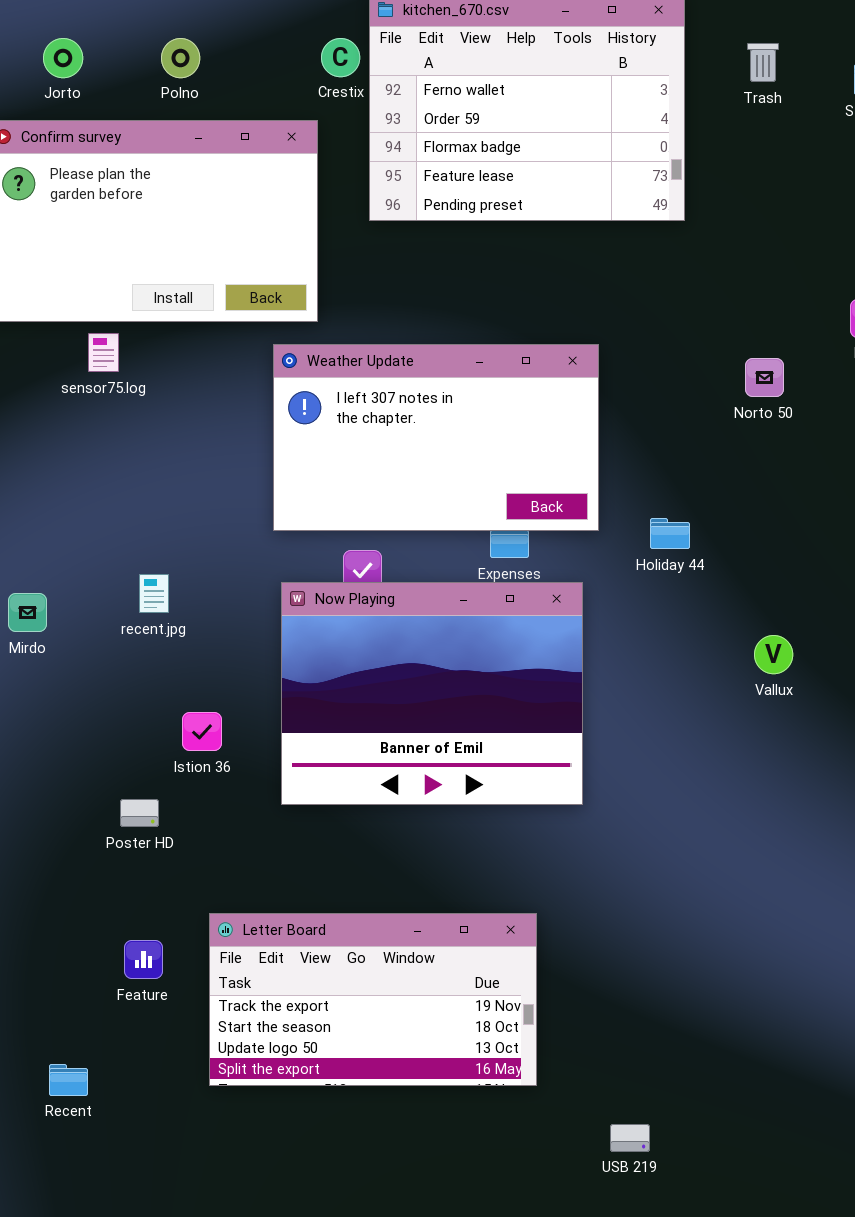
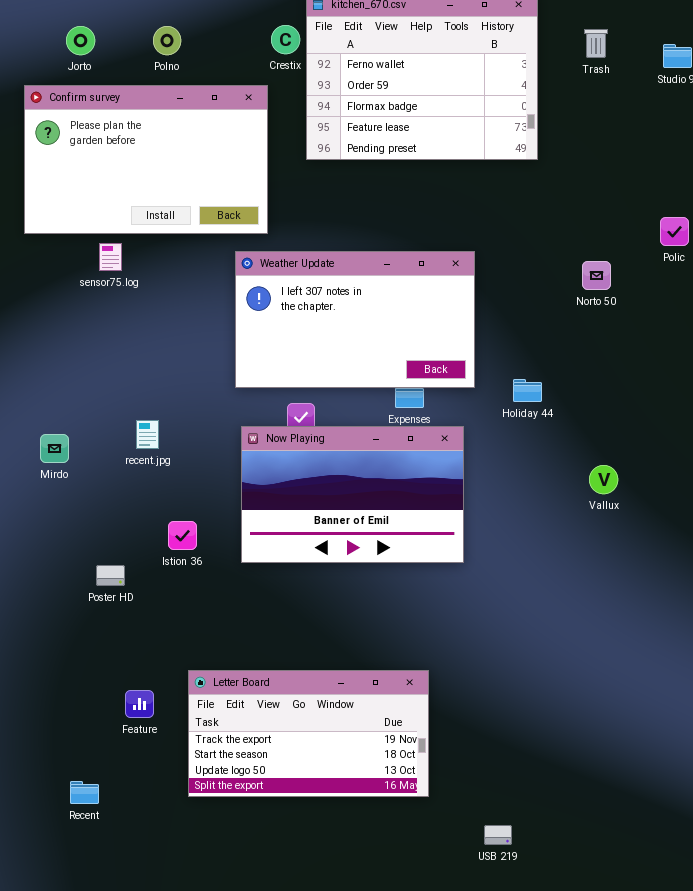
Now Playing: [281,582,583,805] -> [241,426,464,563], resized
Poster HD: [120,799,159,827] -> [96,565,125,586], moved

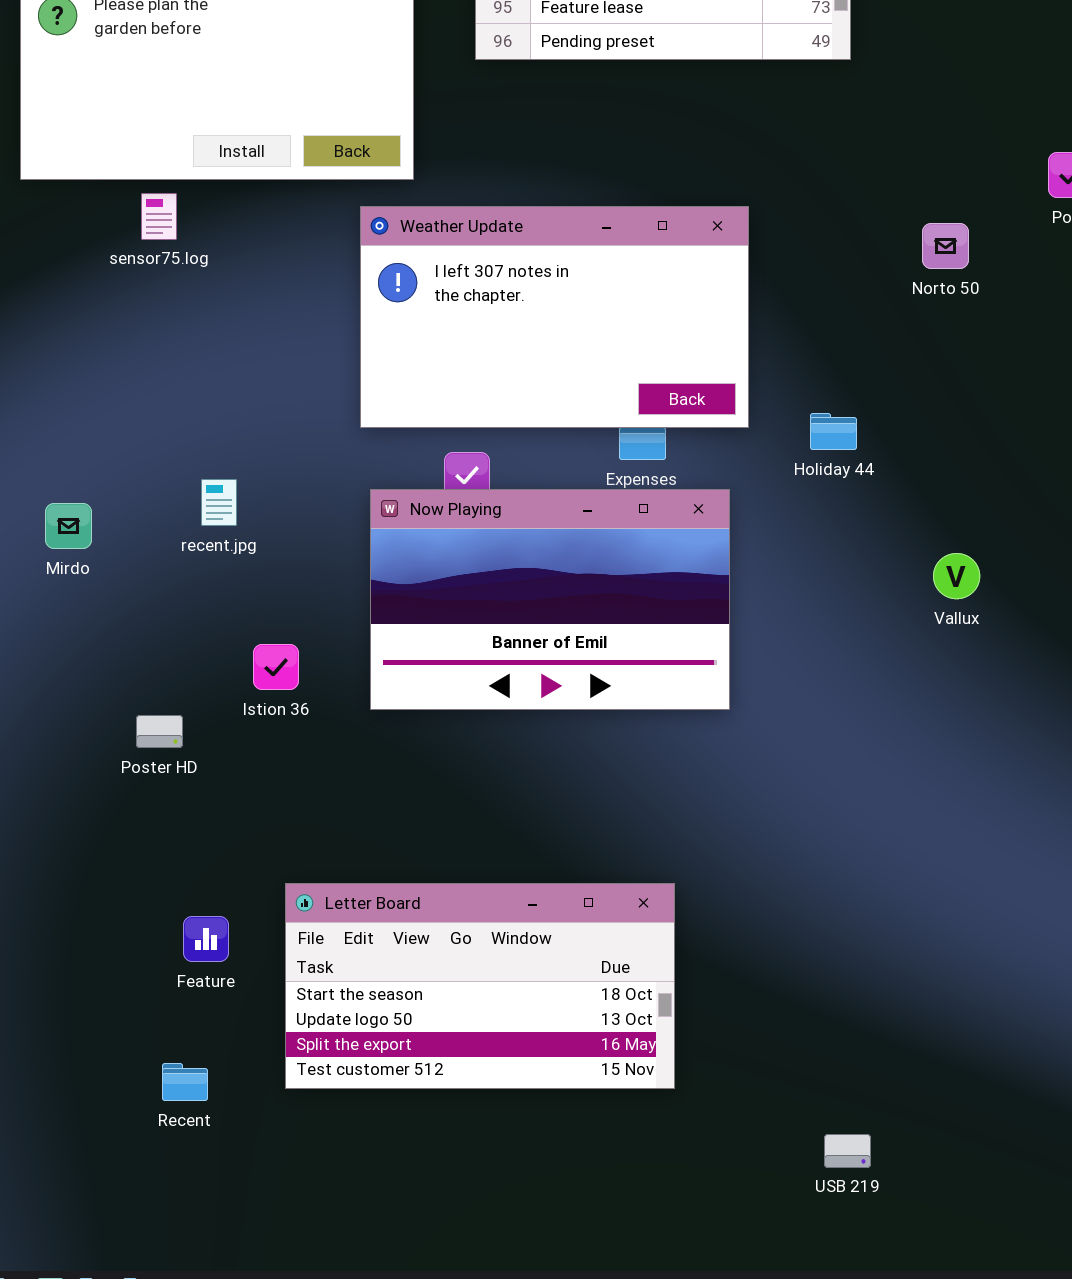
Letter Board: [188,670,429,797] -> [285,883,675,1089], scrolled down 1 row
Recent: [70,781,99,804] -> [162,1063,208,1101], moved
USB 219: [484,825,512,845] -> [824,1134,871,1168], moved

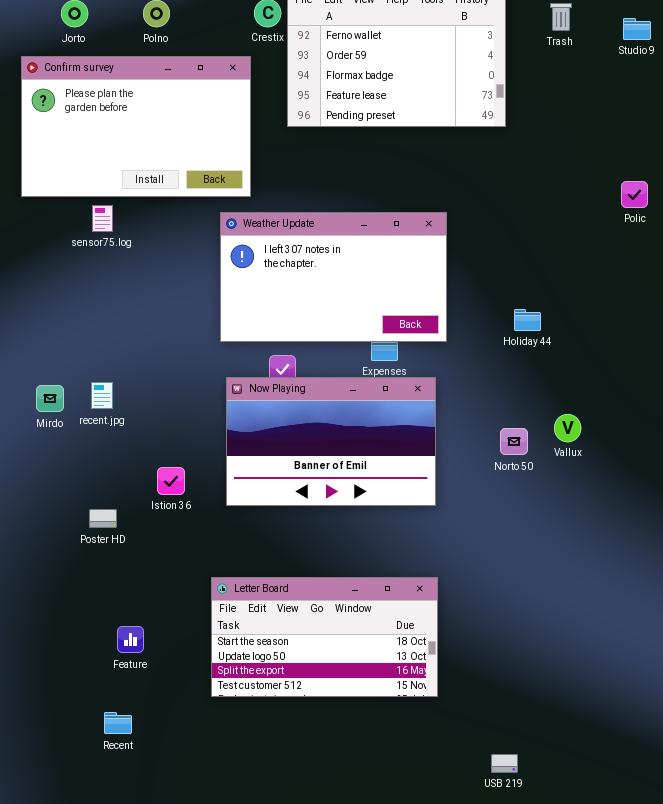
Norto 50: [922,223,969,269] -> [500,428,528,455], moved
Holiday 44: [810,413,857,450] -> [514,309,541,331], moved
recent.jpg: [201,479,237,526] -> [91,382,113,409], moved
Letter Board: [285,883,675,1089] -> [211,577,438,697], moved

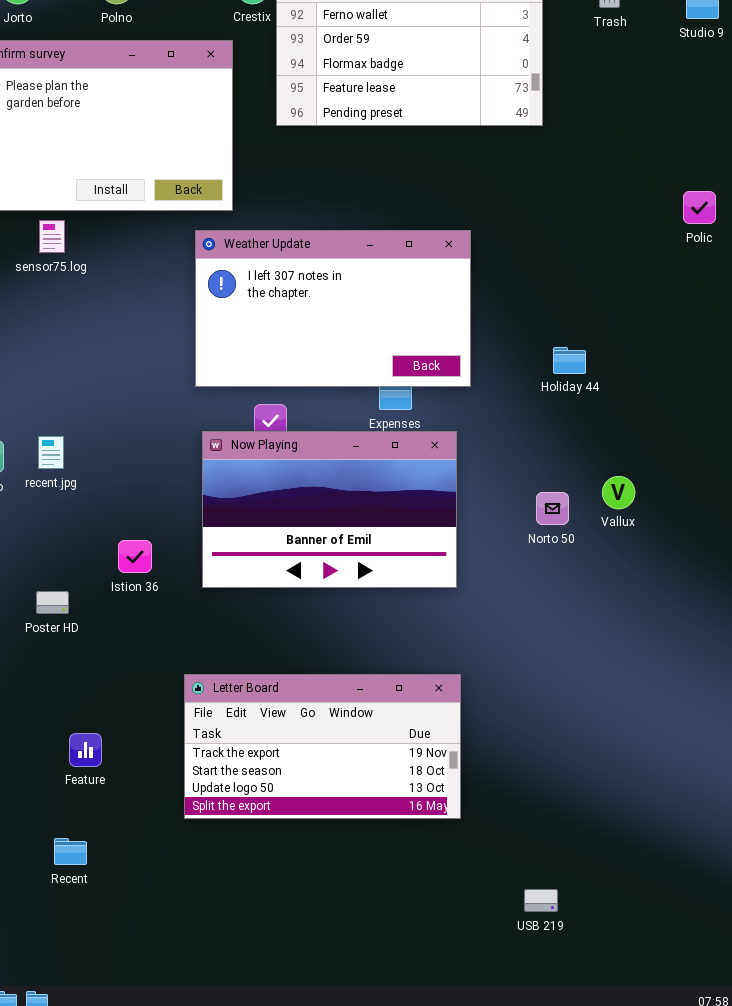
Letter Board: [211,577,438,697] -> [184,674,461,819], scrolled up 1 row

